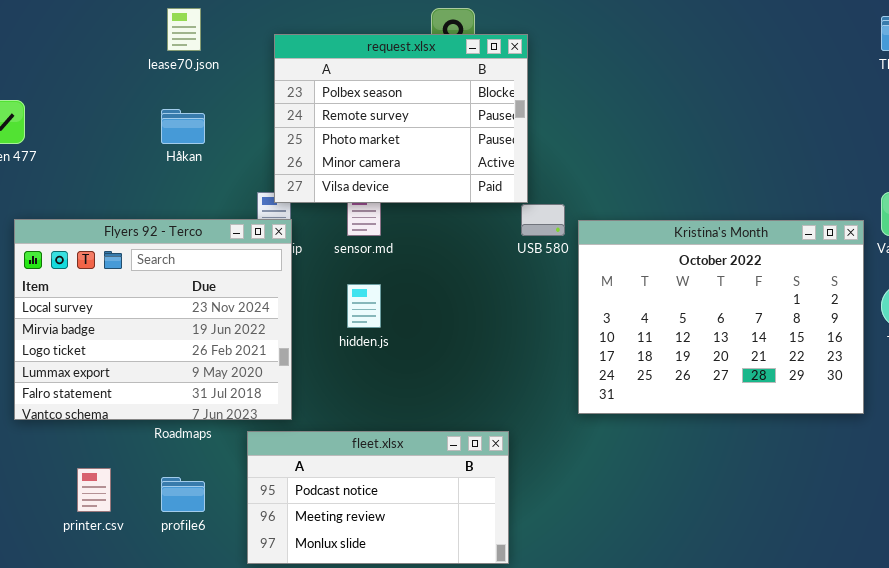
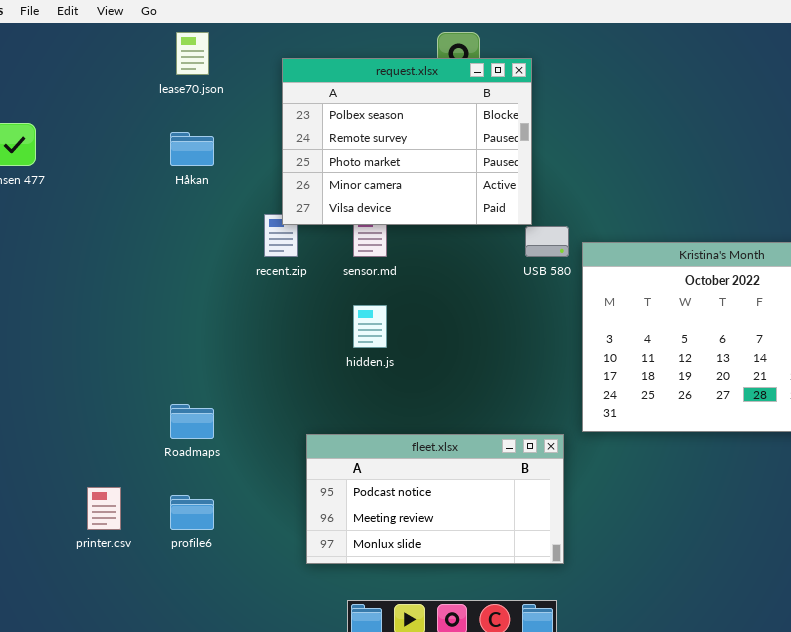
Flyers 92 - Terco: [14,219,292,420] -> none, closed
fleet.xlsx: [247,431,509,564] -> [306,434,564,564], moved

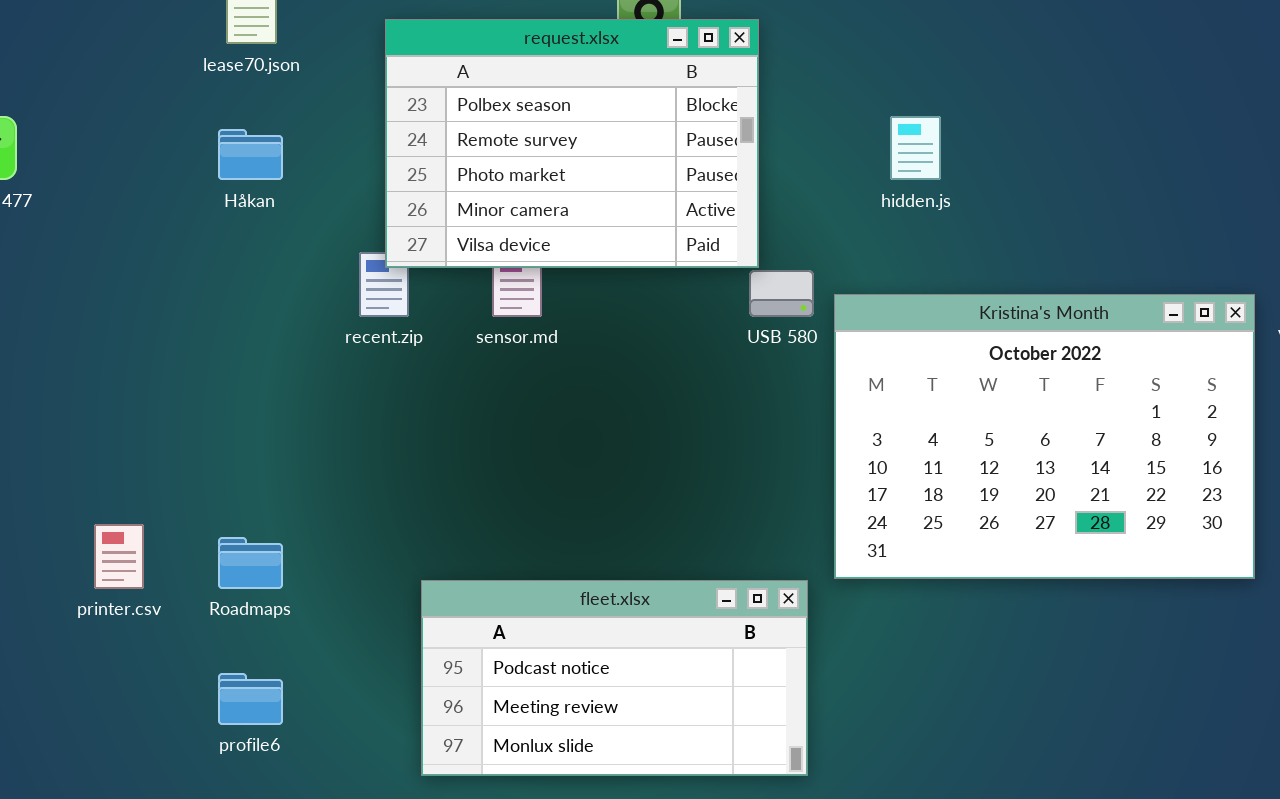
hidden.js: [353,305,387,348] -> [890,116,941,180], moved
printer.csv: [87,487,121,530] -> [94,524,144,589], moved

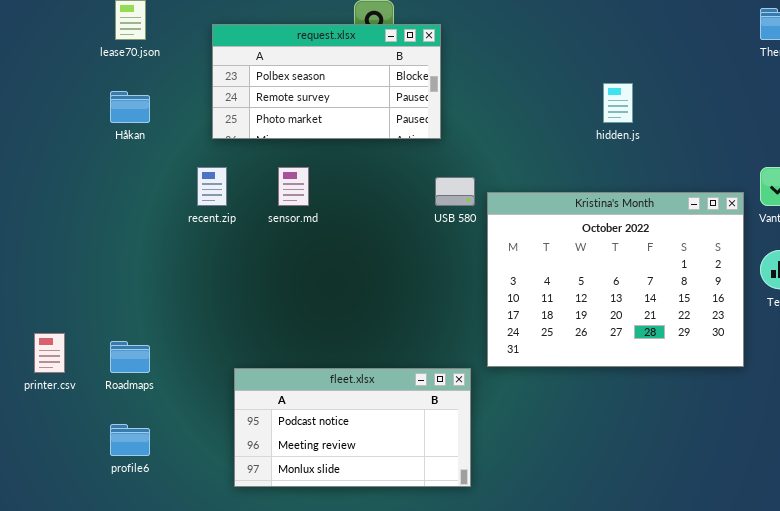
request.xlsx: [385,19,759,268] -> [212,24,441,139], resized
hidden.js: [890,116,941,180] -> [603,83,633,123], moved

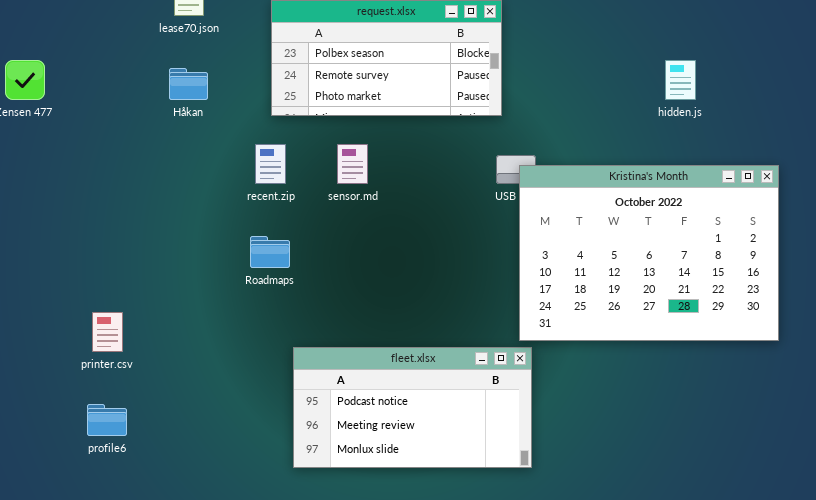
Kristina's Month: [487,192,744,367] -> [519,165,779,341], moved
Roadmaps: [110,341,150,373] -> [250,236,290,268], moved
profile6: [110,424,150,456] -> [87,404,127,436], moved

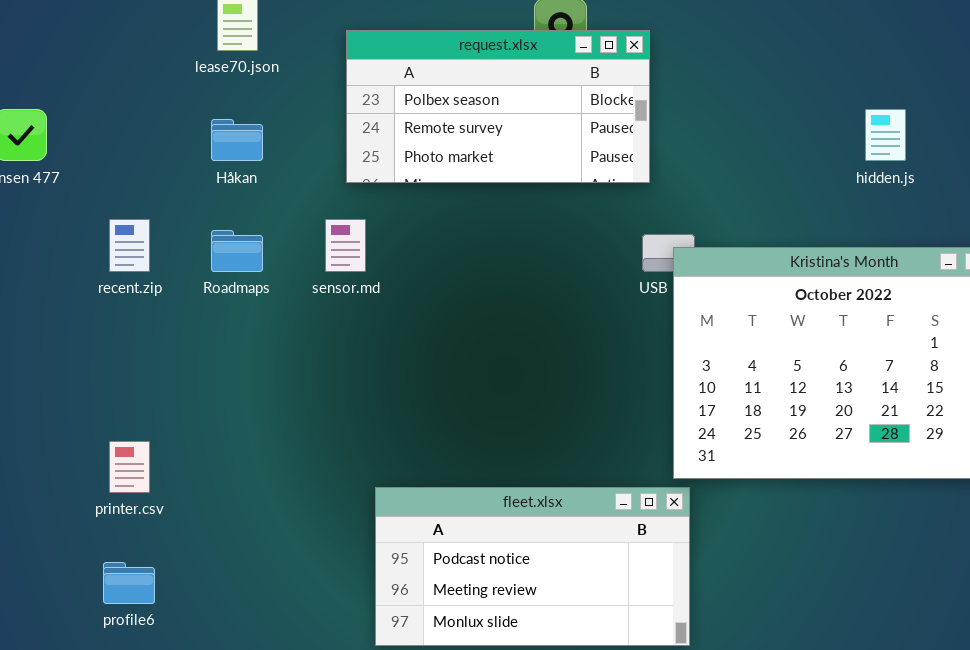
recent.zip: [255,144,286,184] -> [109,219,150,272], moved
sensor.md: [337,144,368,184] -> [325,219,366,272], moved
Roadmaps: [250,236,290,268] -> [211,230,263,272], moved

